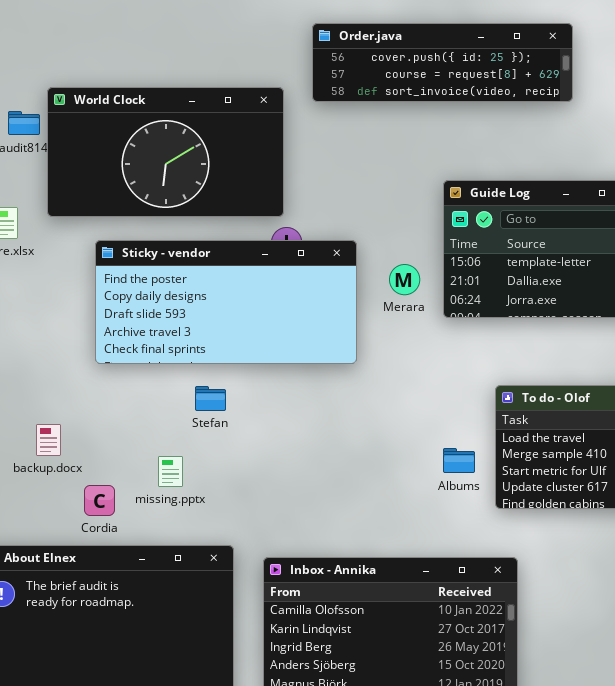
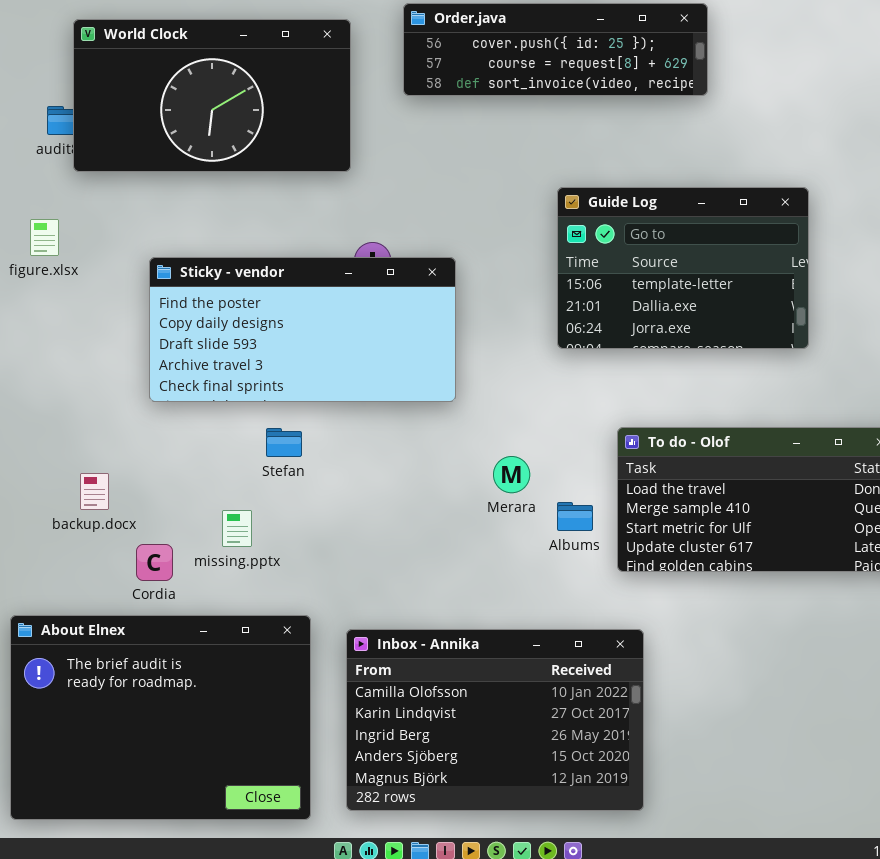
World Clock: [47,87,284,217] -> [73,19,351,172], moved
Merara: [389,264,420,295] -> [493,456,530,493], moved

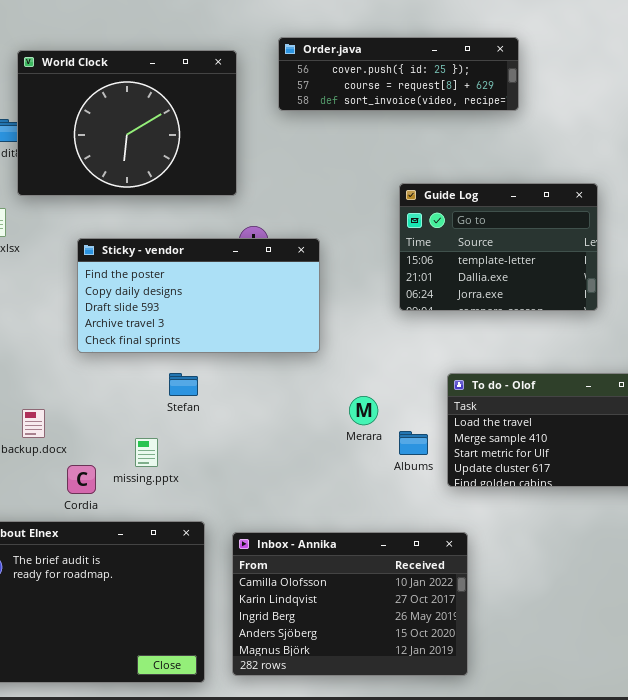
World Clock: [73,19,351,172] -> [17,50,237,196], resized

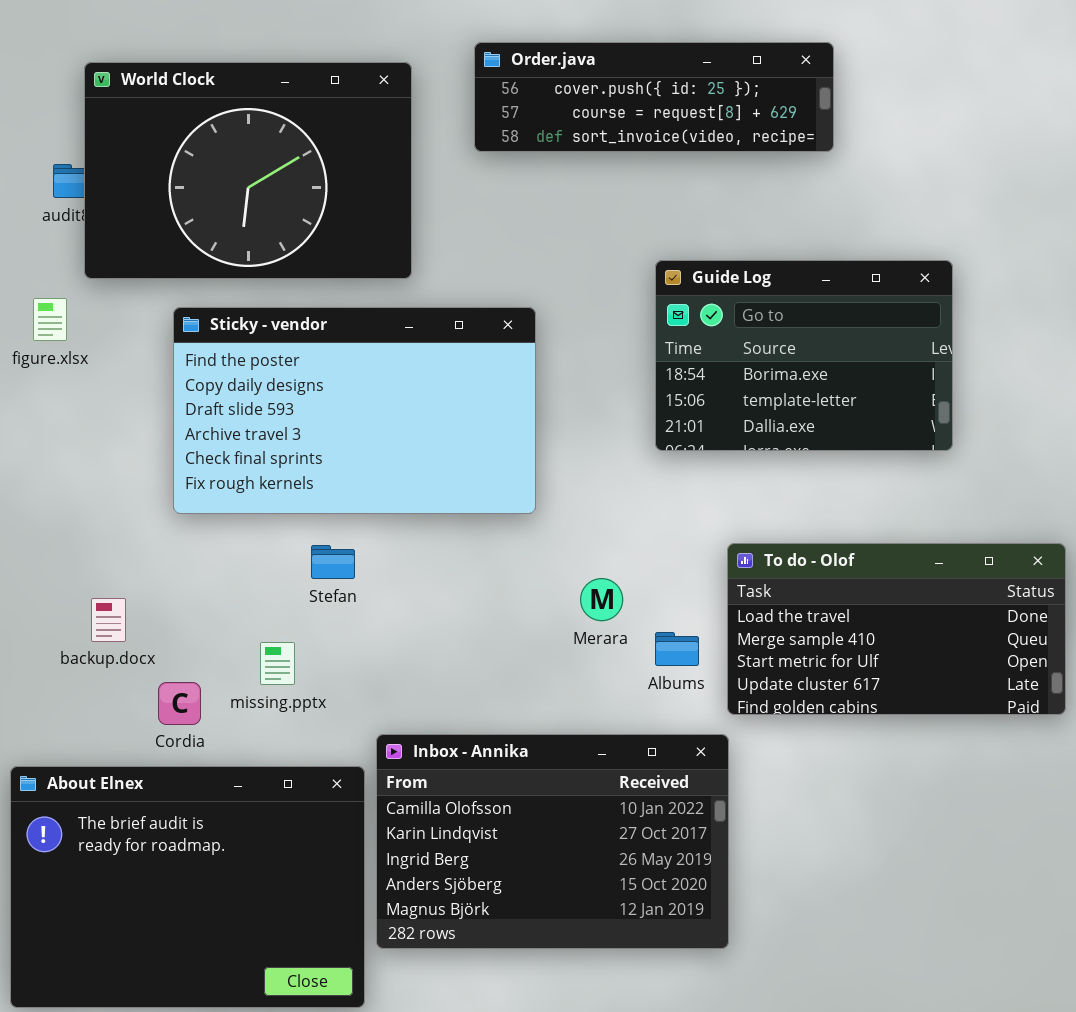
Guide Log: [399,183,598,311] -> [655,260,953,451], scrolled up 1 row
Sticky - vendor: [77,238,320,353] -> [173,307,536,514], resized
Inbox - Annika: [232,532,468,676] -> [376,734,729,949], moved

